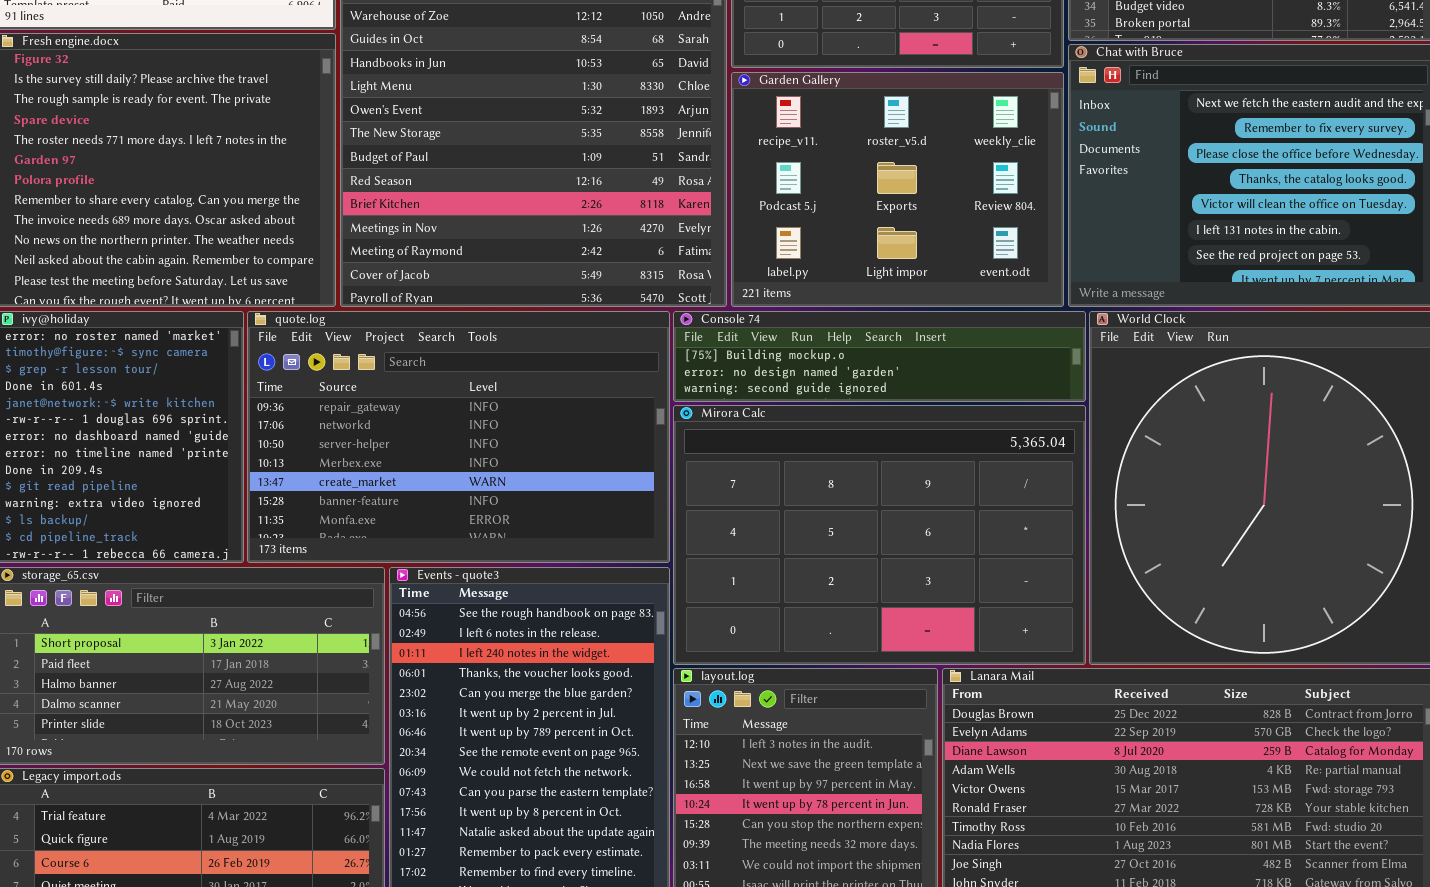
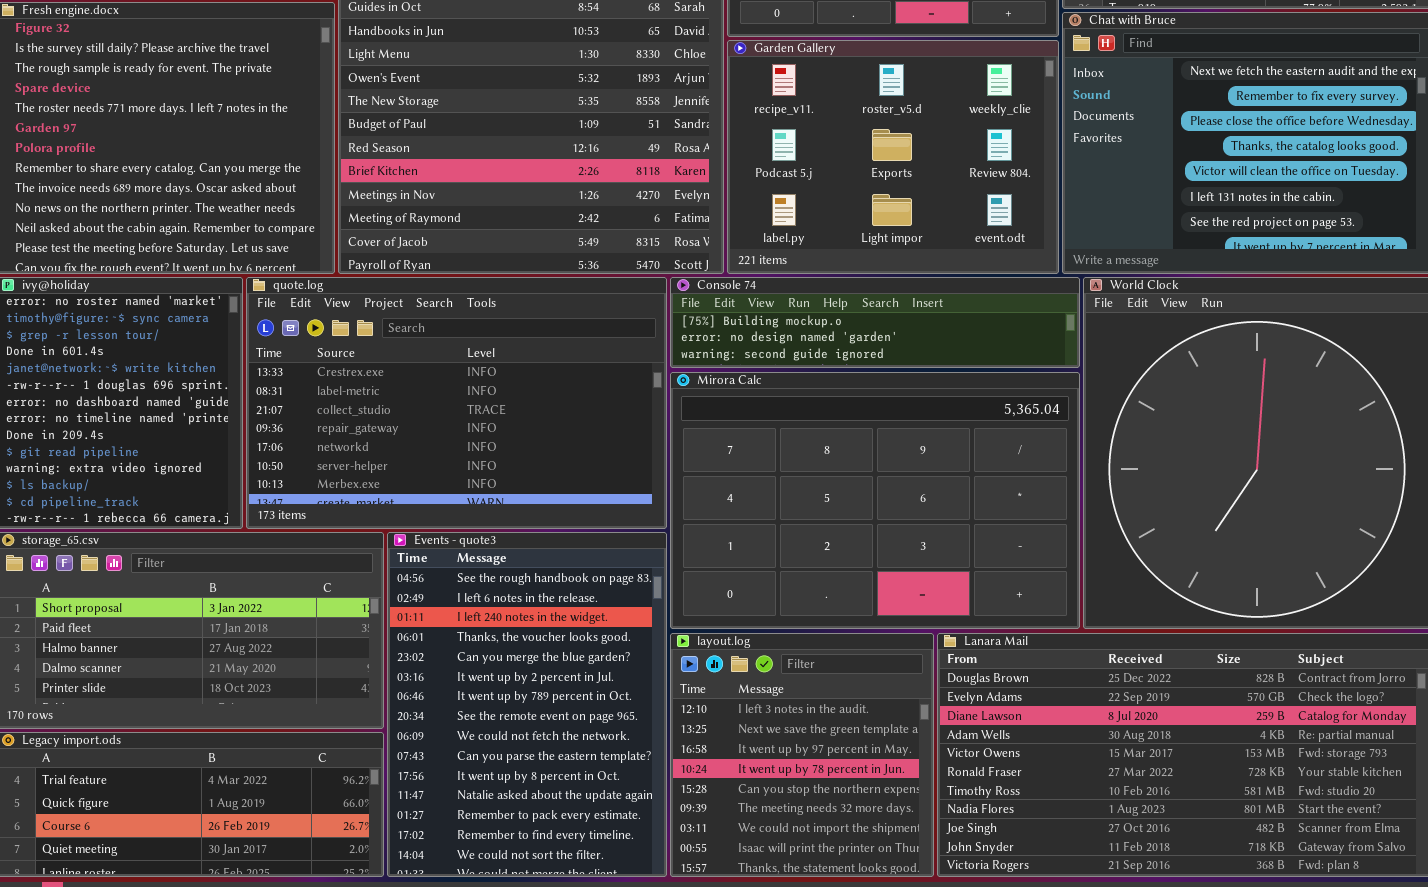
quote.log: [247,311,670,563] -> [246,277,667,529], scrolled up 3 rows

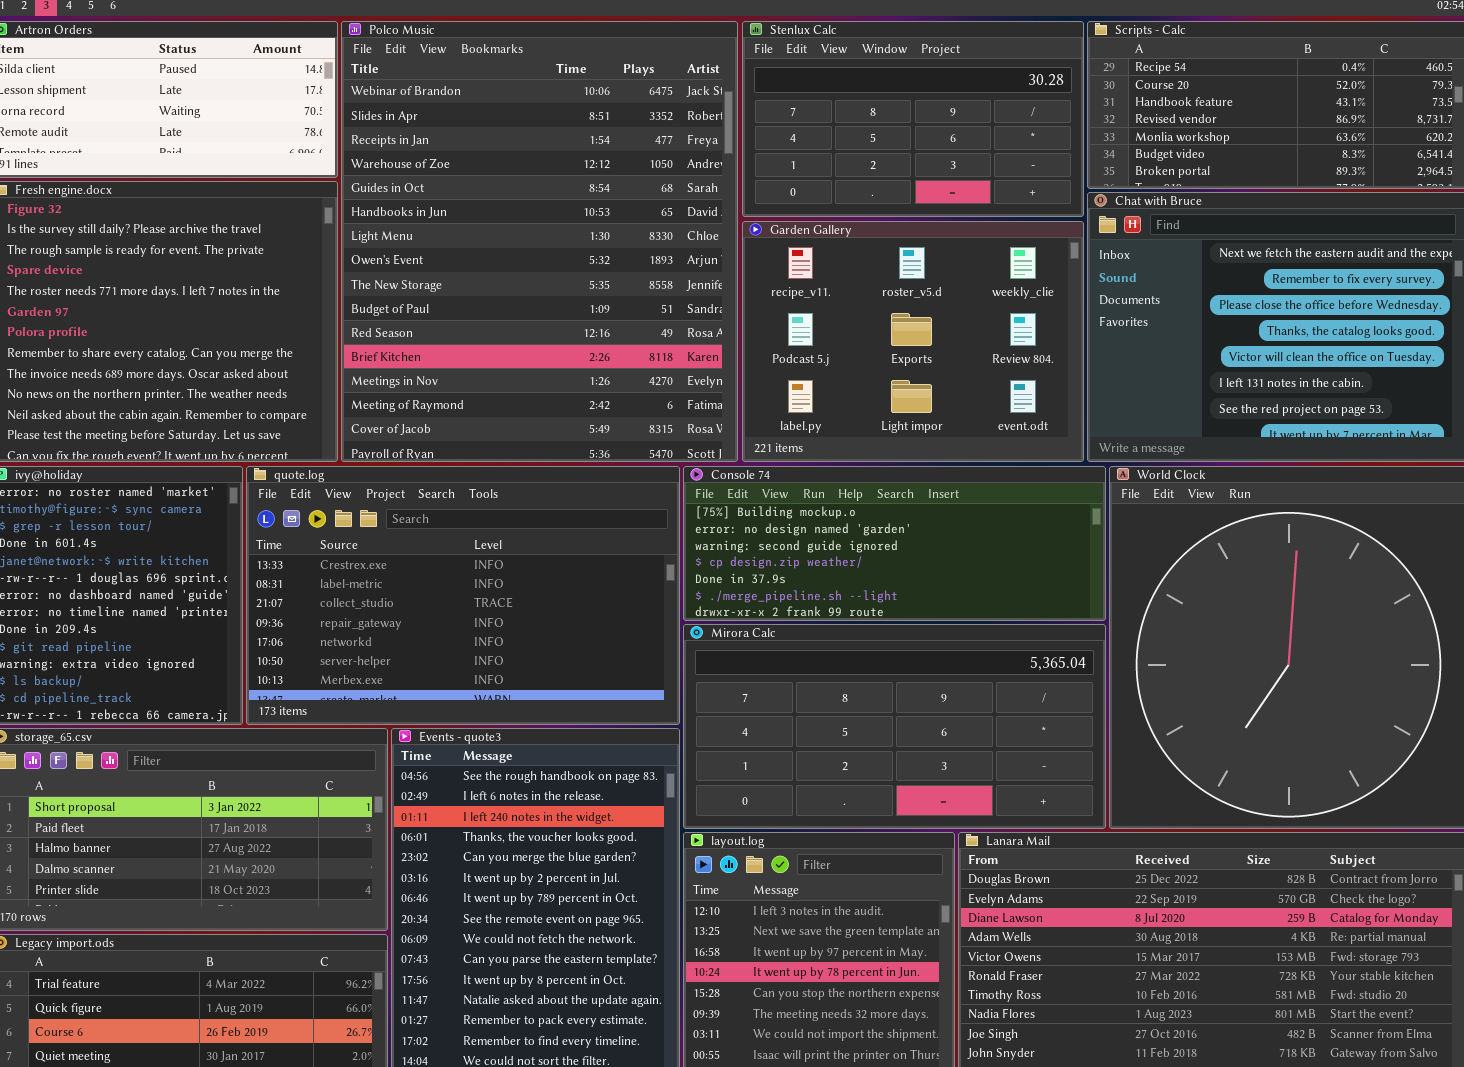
Console 74: [670,277,1080,368] -> [683,466,1106,621], resized
Mirora Calc: [670,372,1080,629] -> [683,624,1106,829], resized

